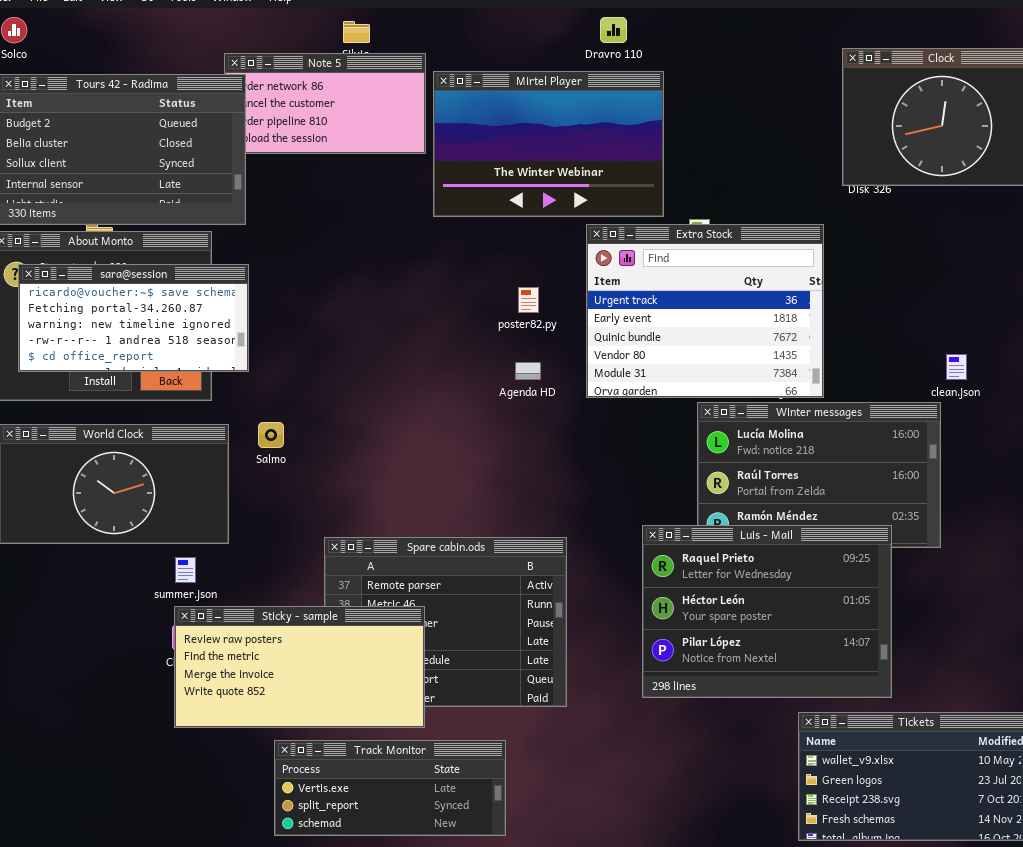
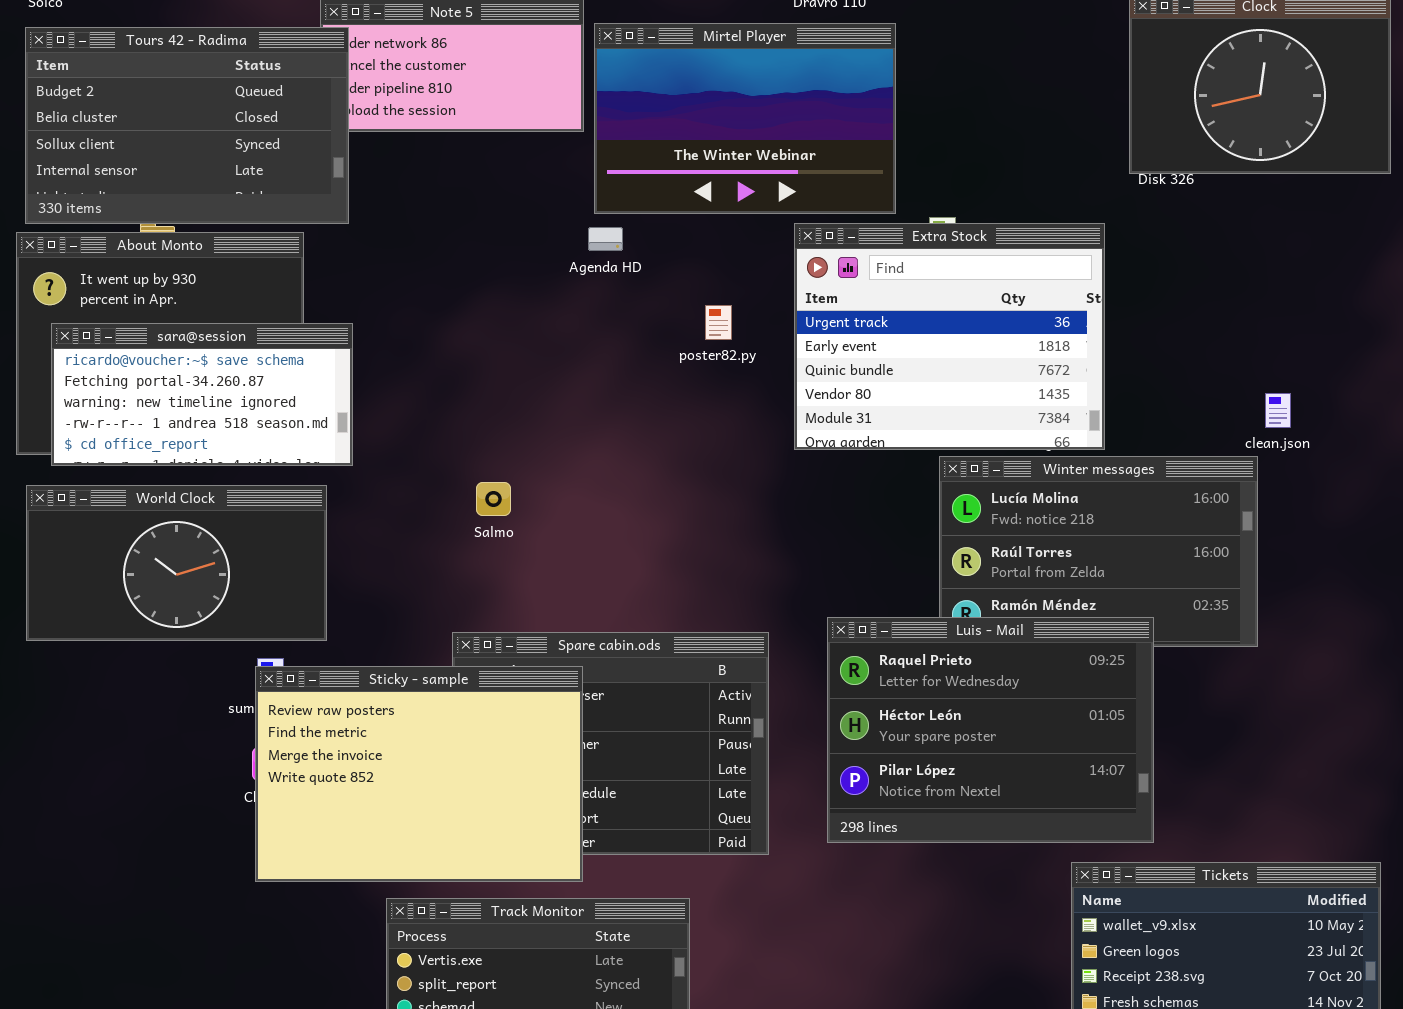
sara@session: [18,264,249,372] -> [51,323,353,466], moved
Agenda HD: [515,362,541,380] -> [588,227,623,251], moved
Salmo: [258,422,284,448] -> [476,482,511,516], moved
Luis - Mail: [642,525,892,698] -> [827,617,1154,843], moved
Sticky - sample: [174,606,425,728] -> [255,666,583,882], resized

